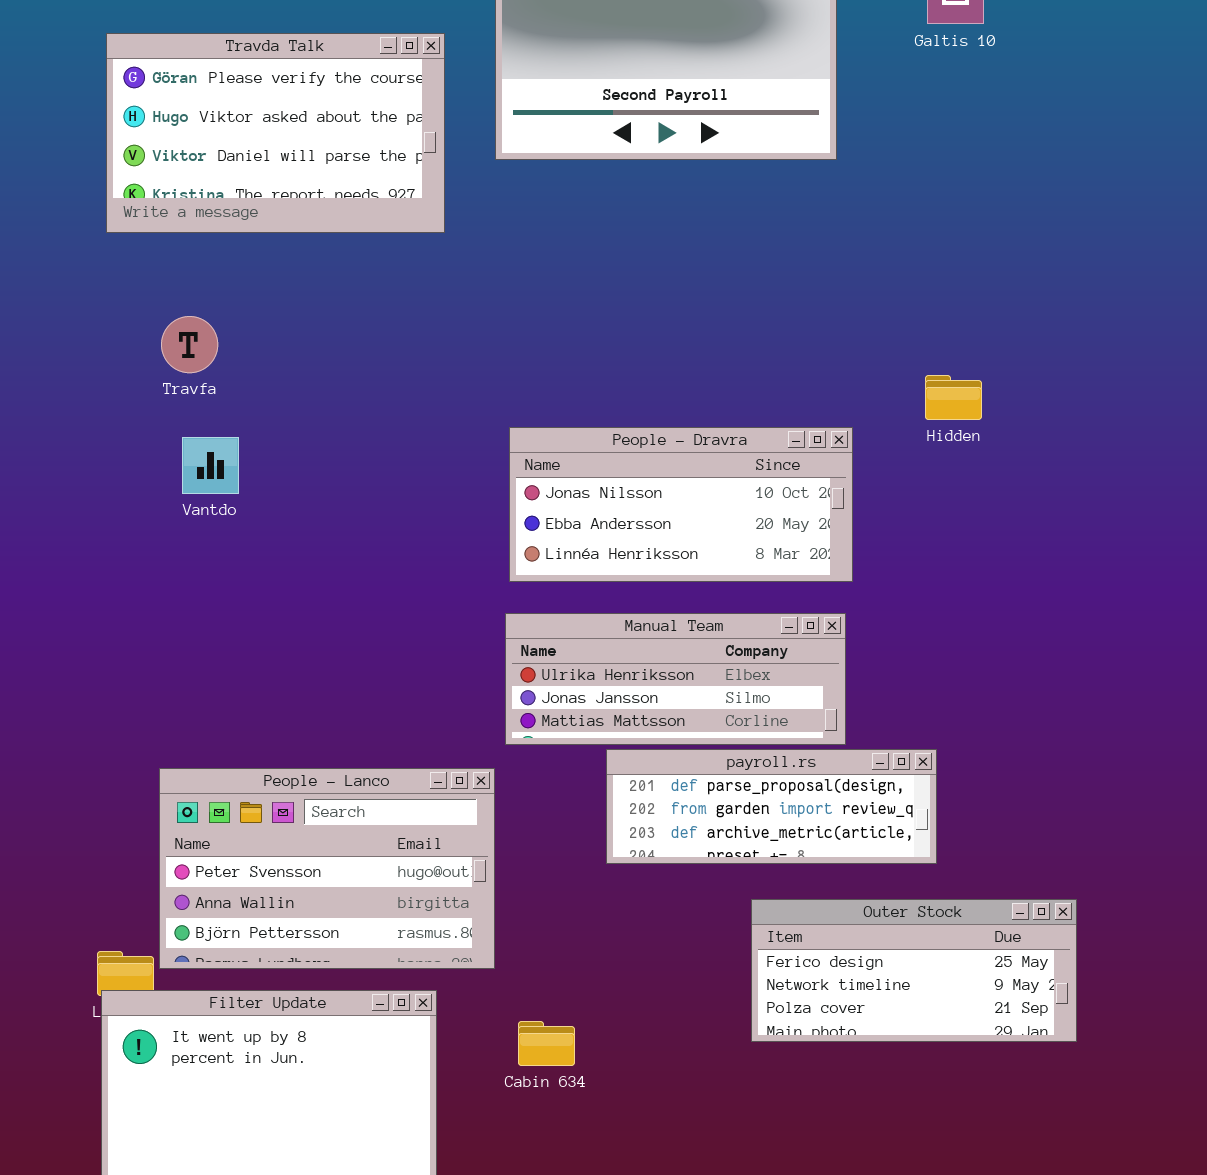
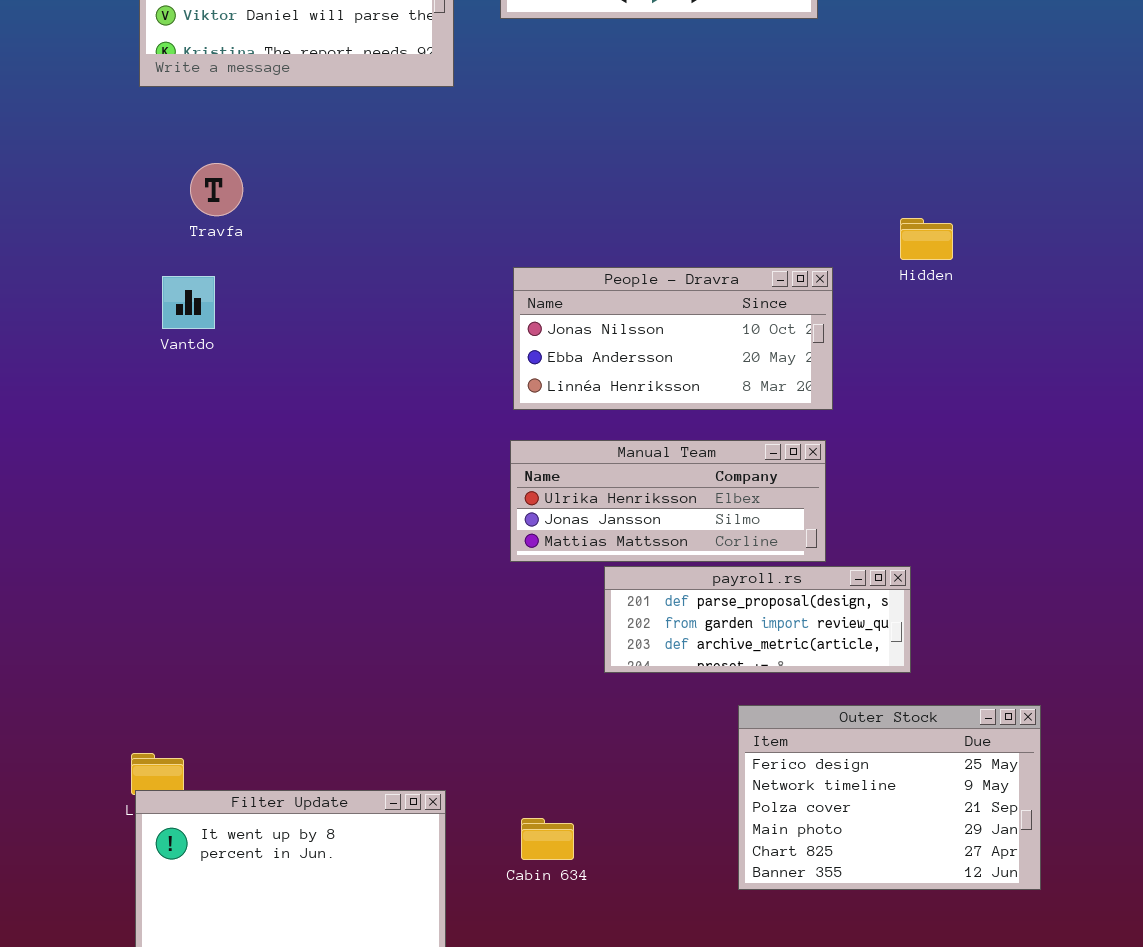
Vantdo: [182,437,239,494] -> [162,276,215,329], moved
People - Lanco: [159,768,495,969] -> none, closed
Outer Stock: [751,899,1077,1042] -> [738,705,1041,890], resized

